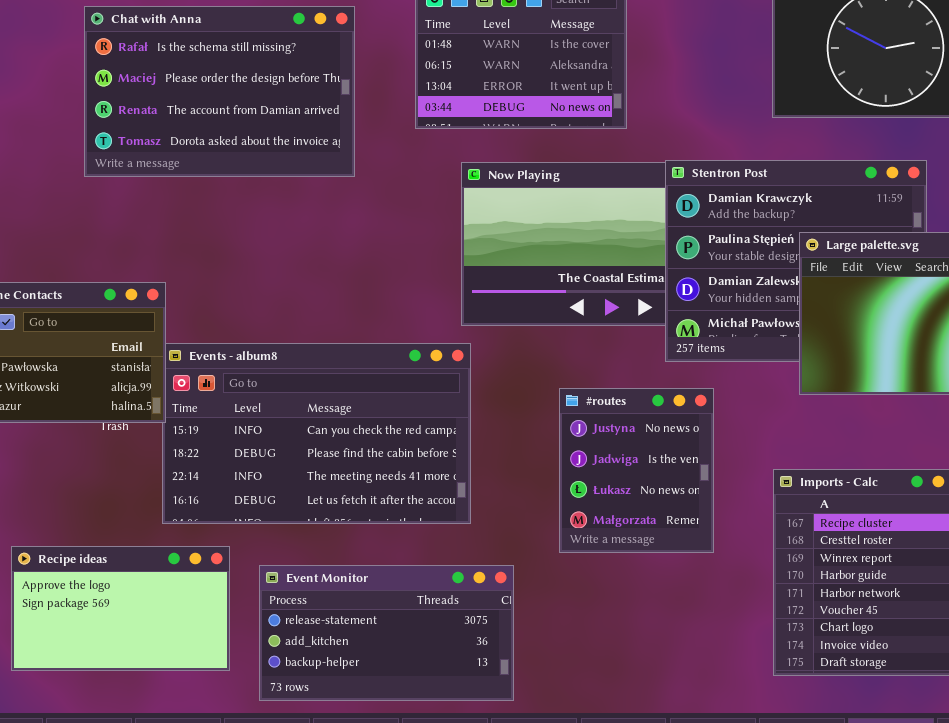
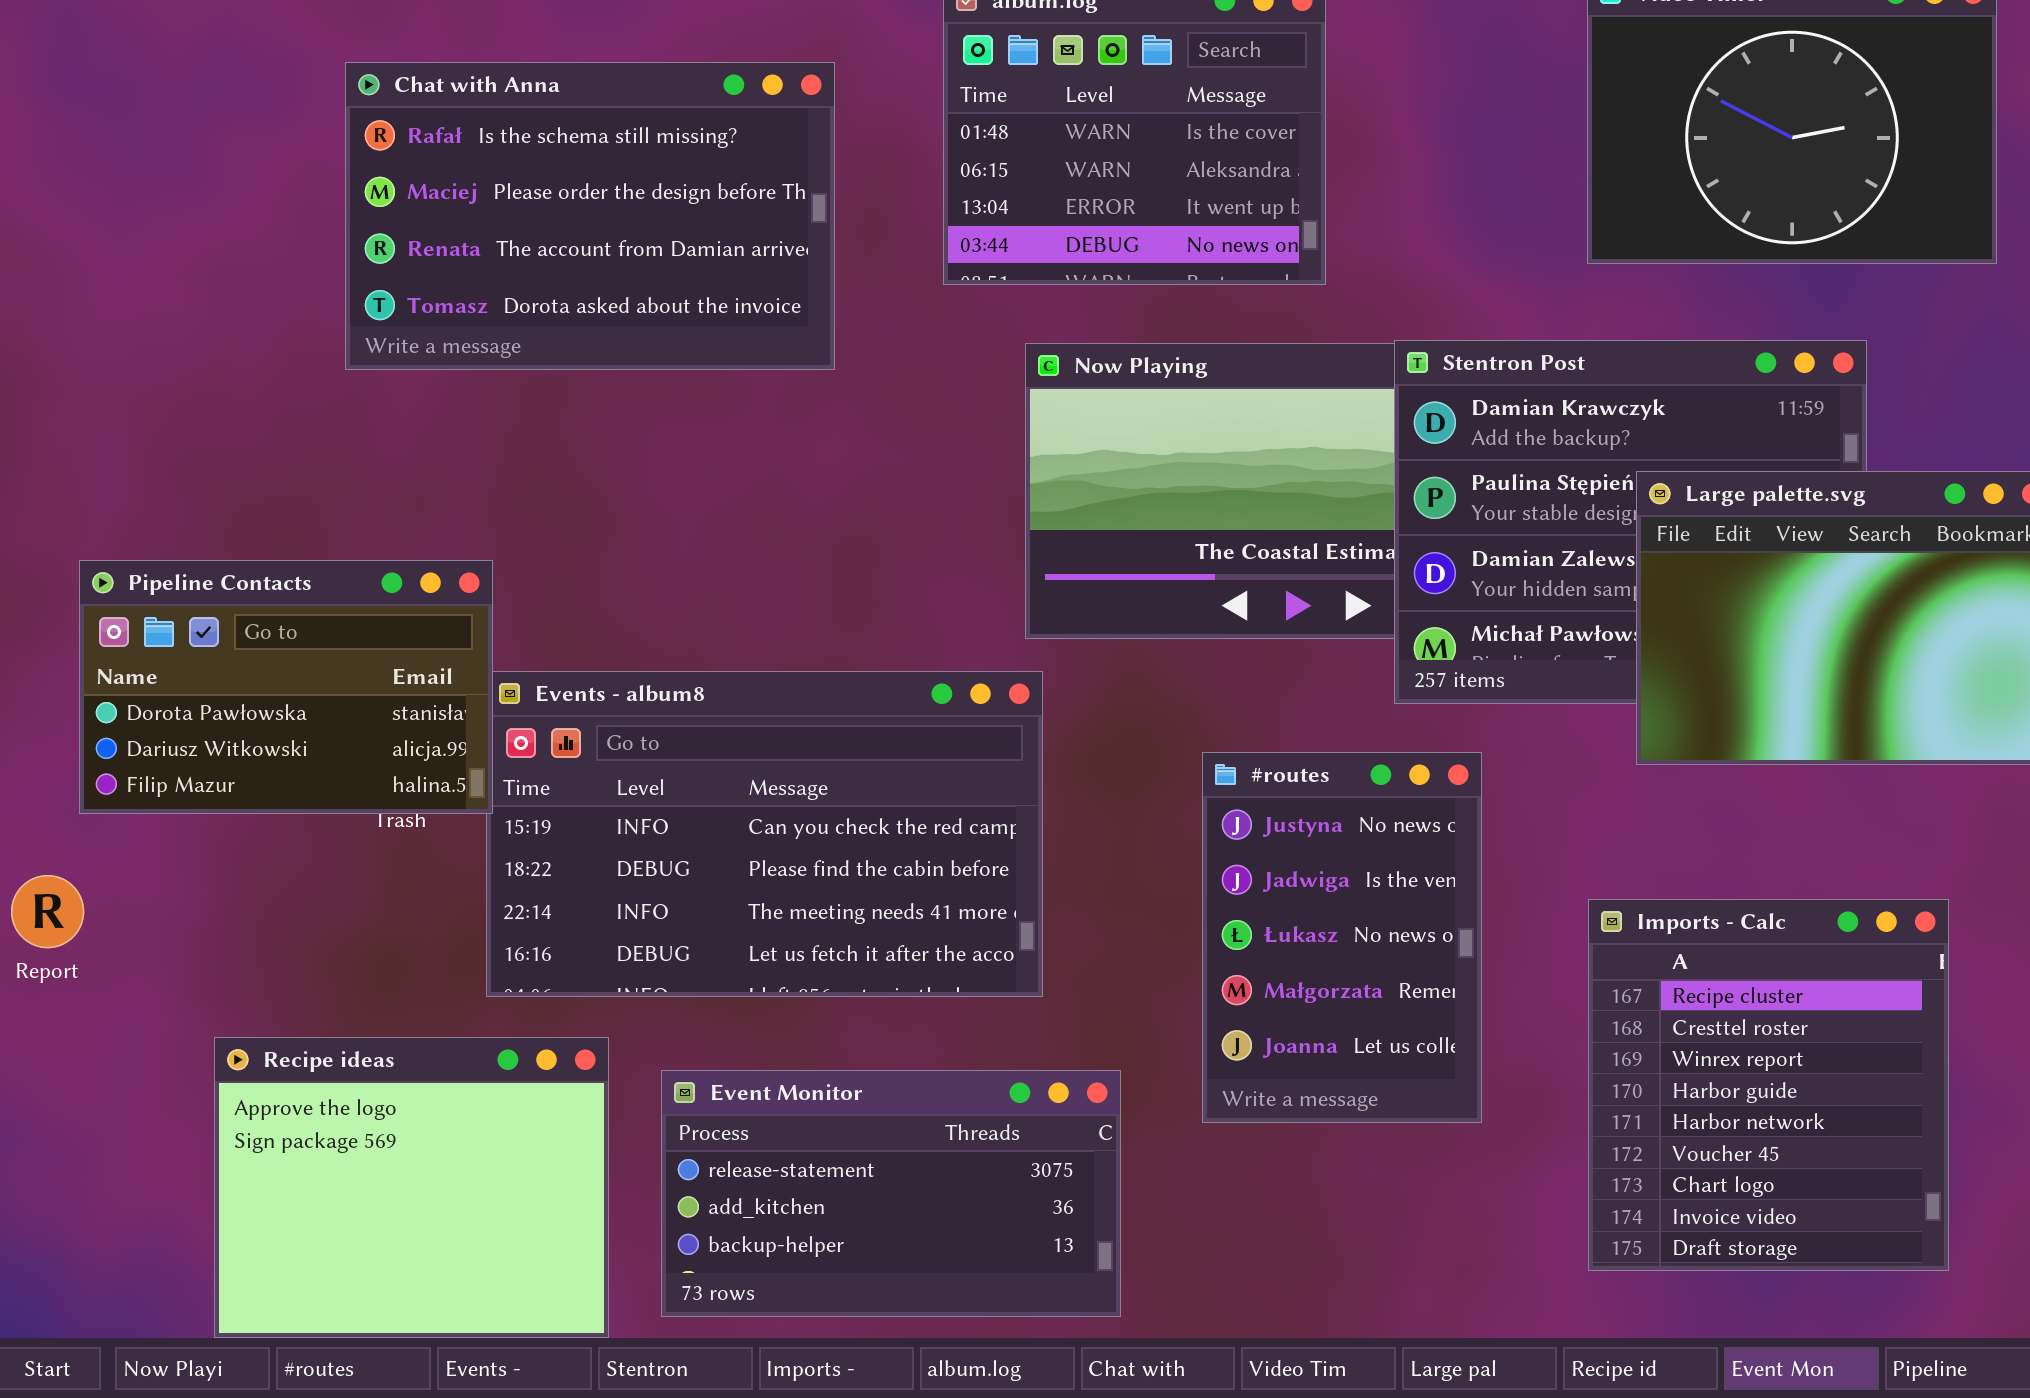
#routes: [559,388,714,553] -> [1202,752,1482,1123], resized
Recipe ideas: [11,546,230,671] -> [214,1037,609,1338], resized

